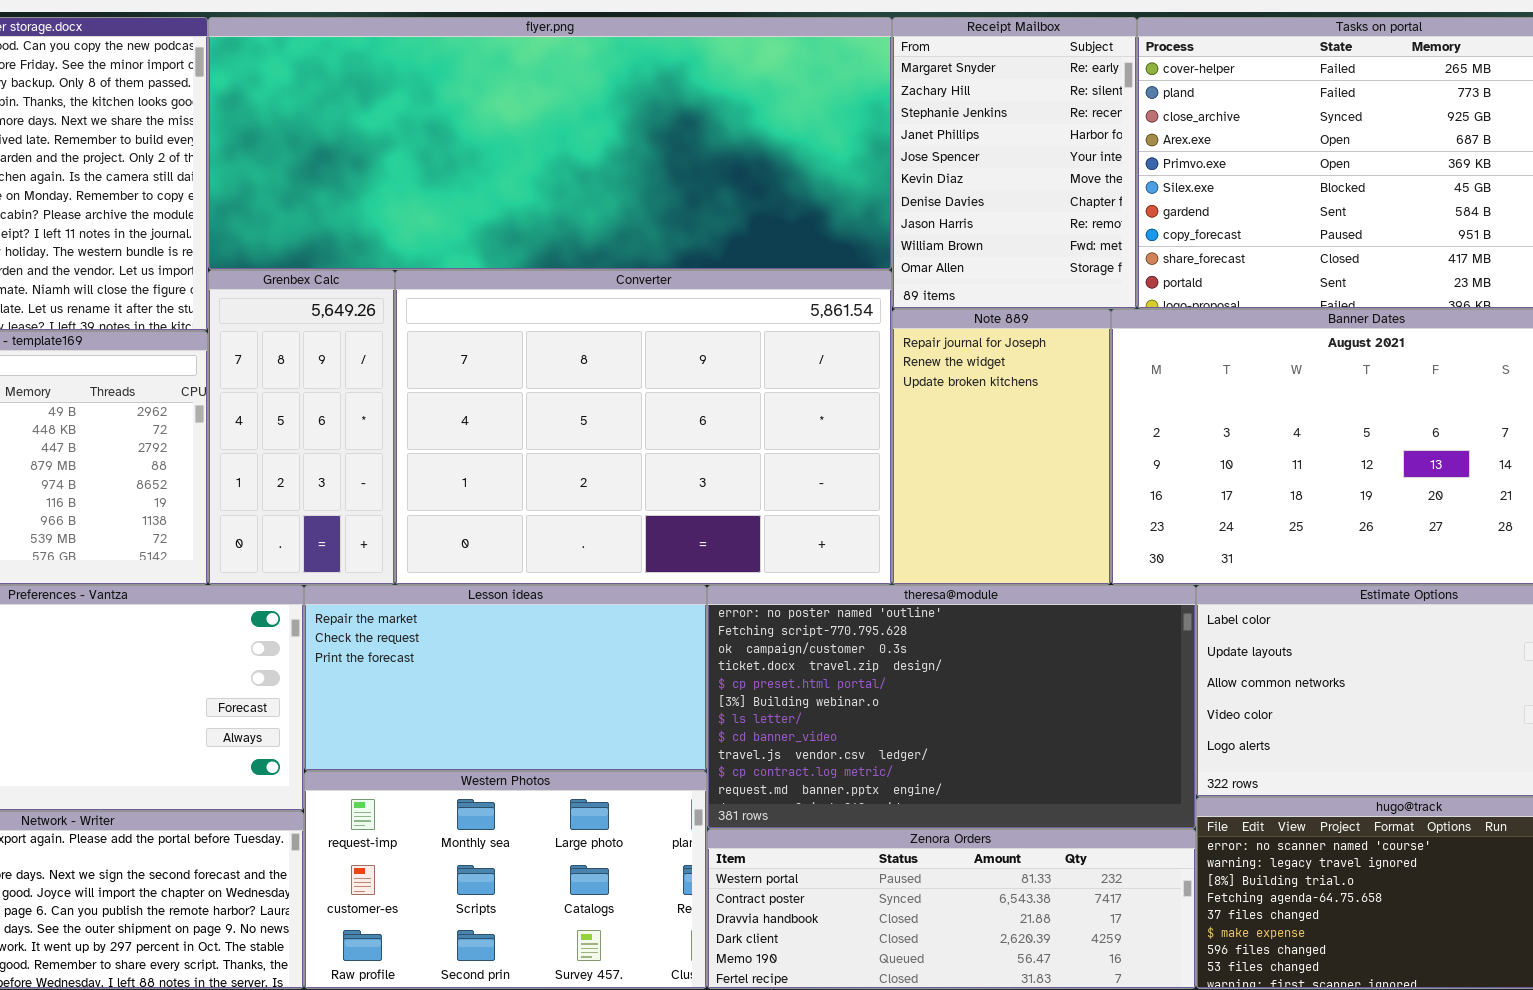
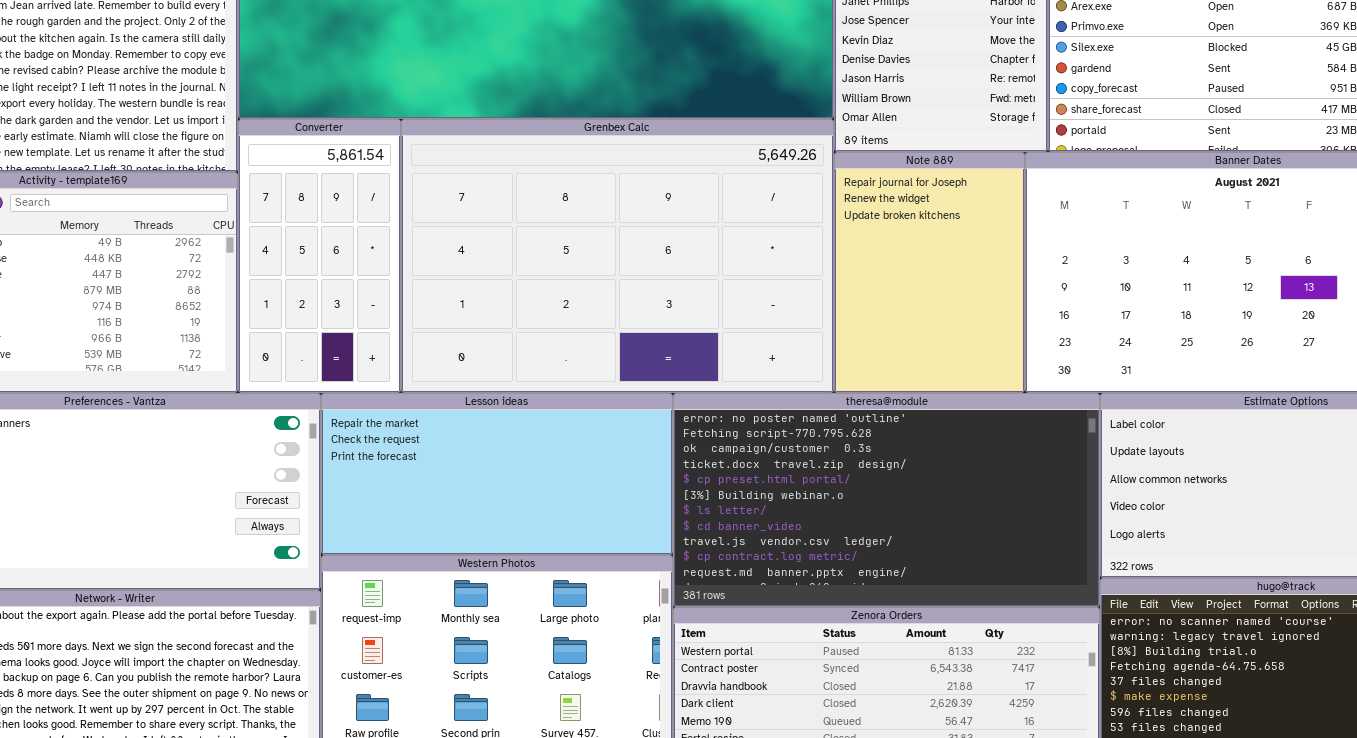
Grenbex Calc: [208,270,395,585] -> [401,119,834,393], moved, resized
Converter: [395,270,892,585] -> [238,119,401,393], moved, resized

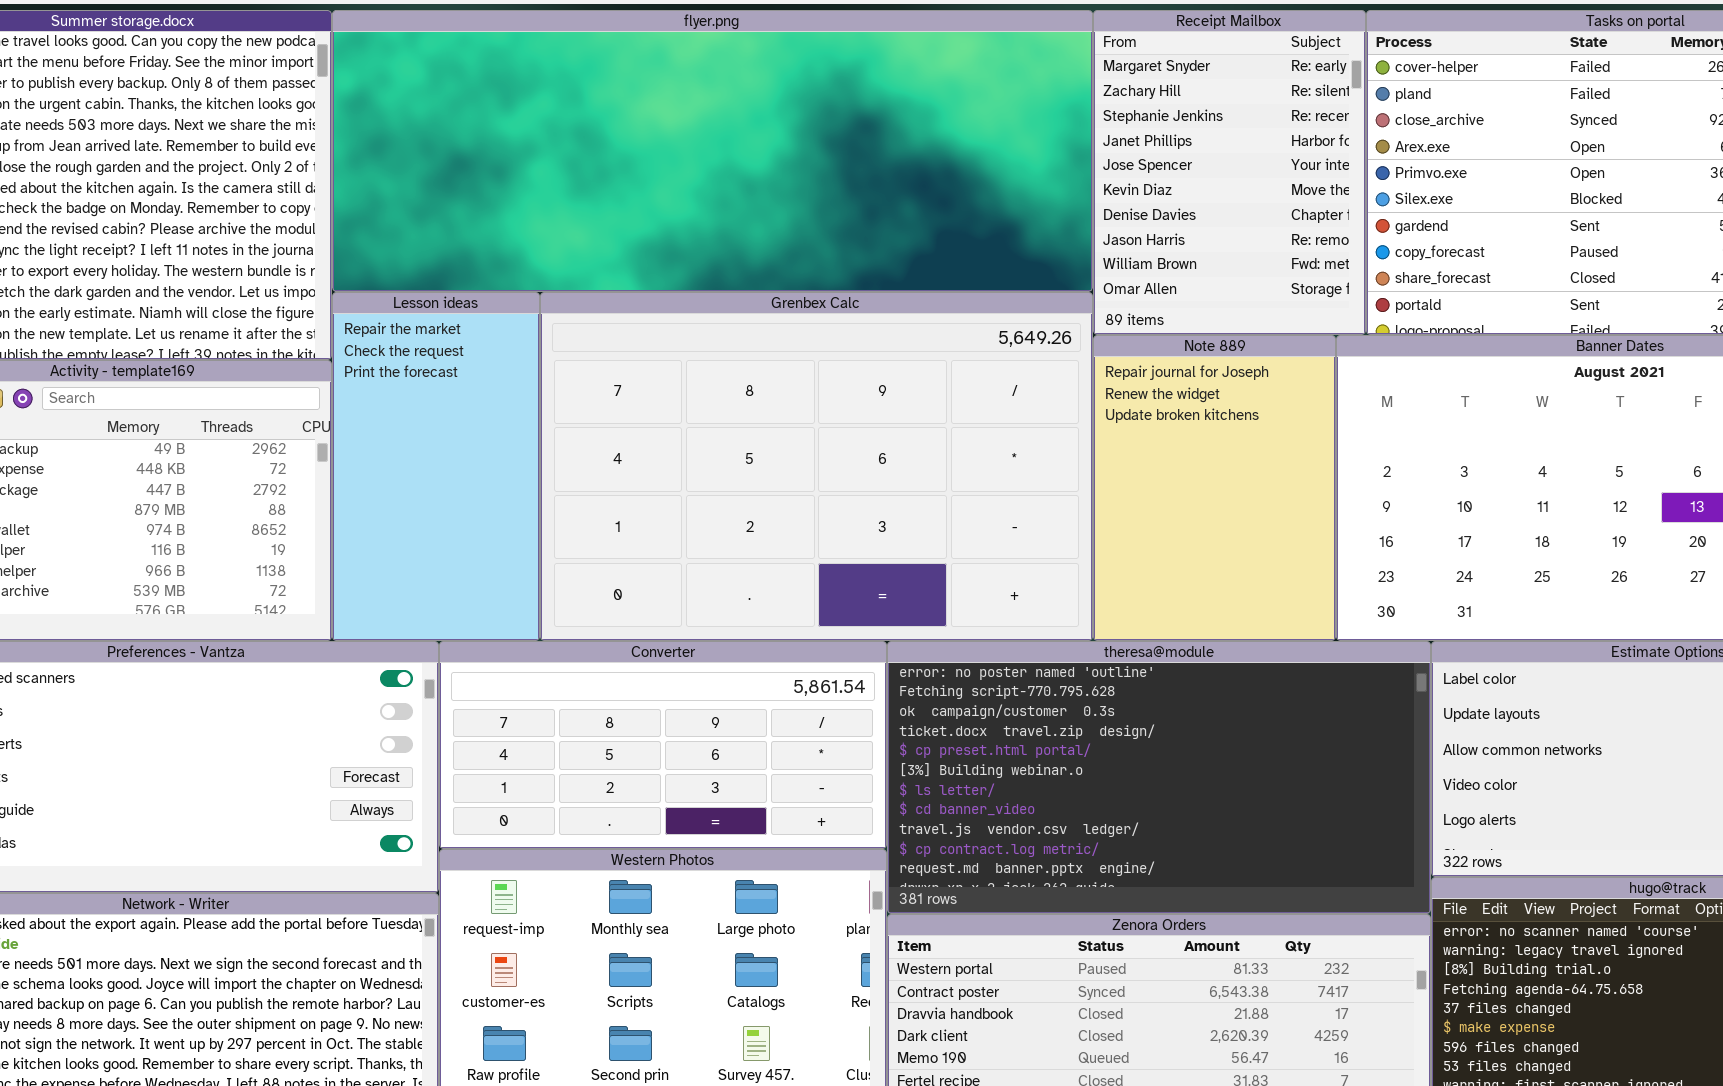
Converter: [238,119,401,393] -> [439,641,887,849], moved, resized
Lesson ideas: [321,393,673,555] -> [332,292,540,641], moved, resized

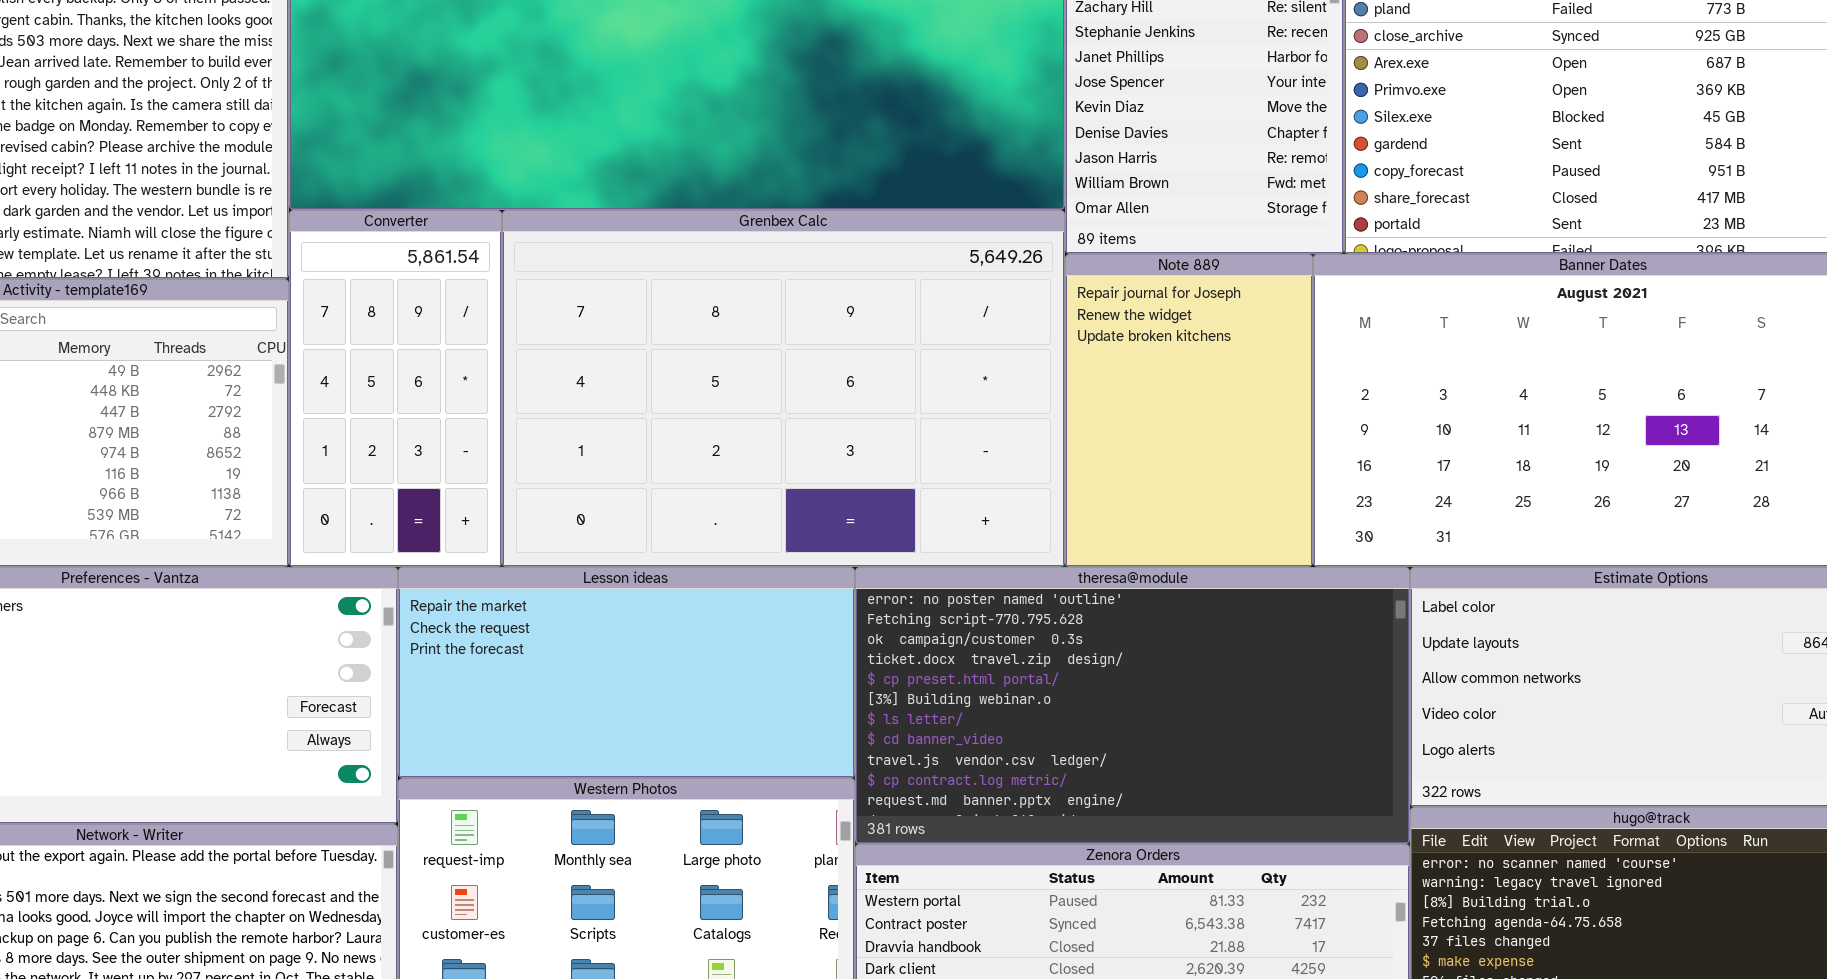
Lesson ideas: [332,292,540,641] -> [398,567,855,778], moved, resized
Converter: [439,641,887,849] -> [289,210,502,567], moved, resized

